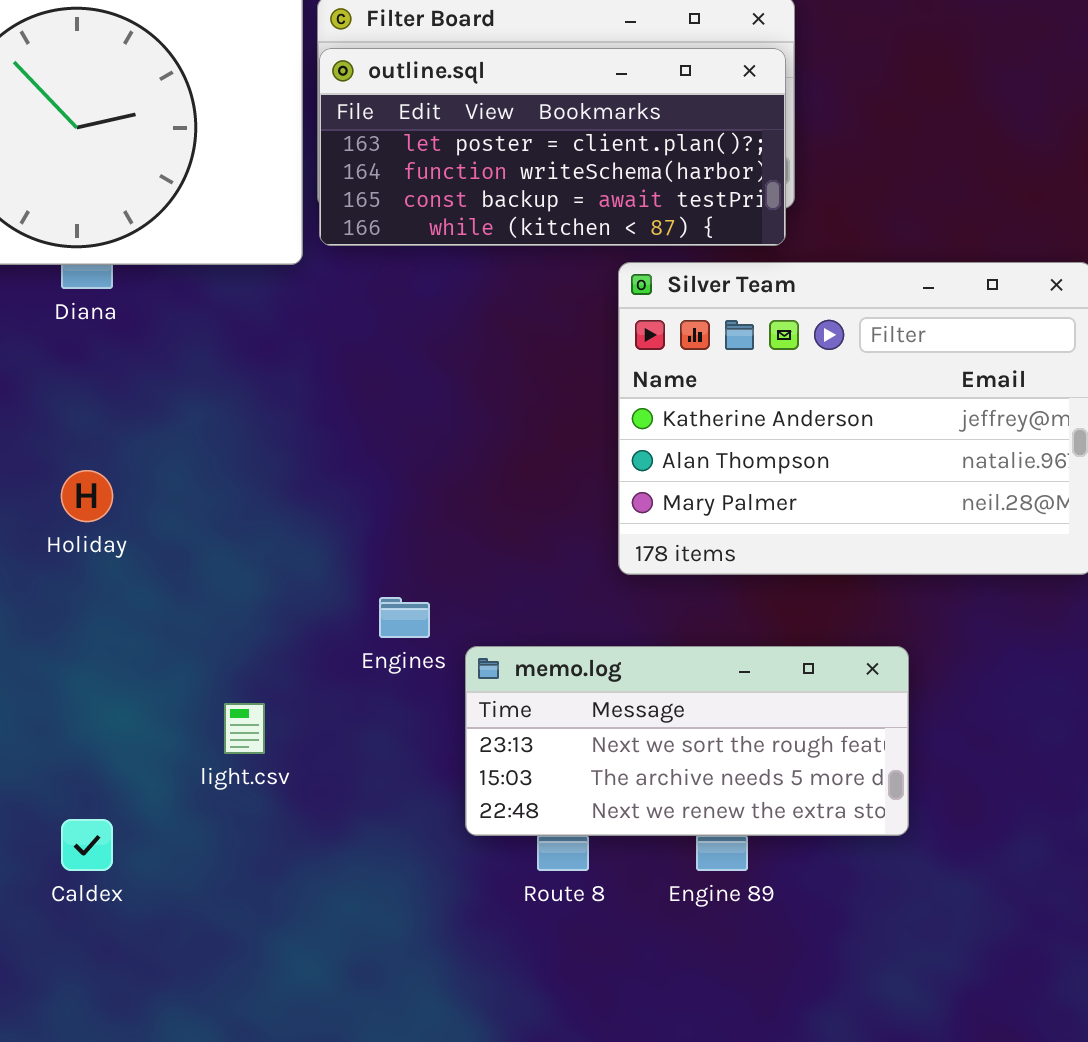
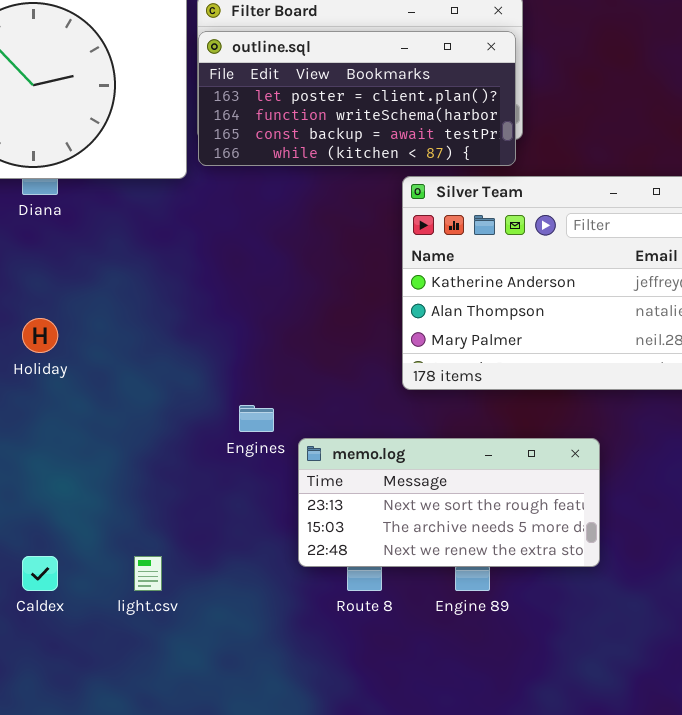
light.csv: [224,703,265,754] -> [134,556,162,591], moved

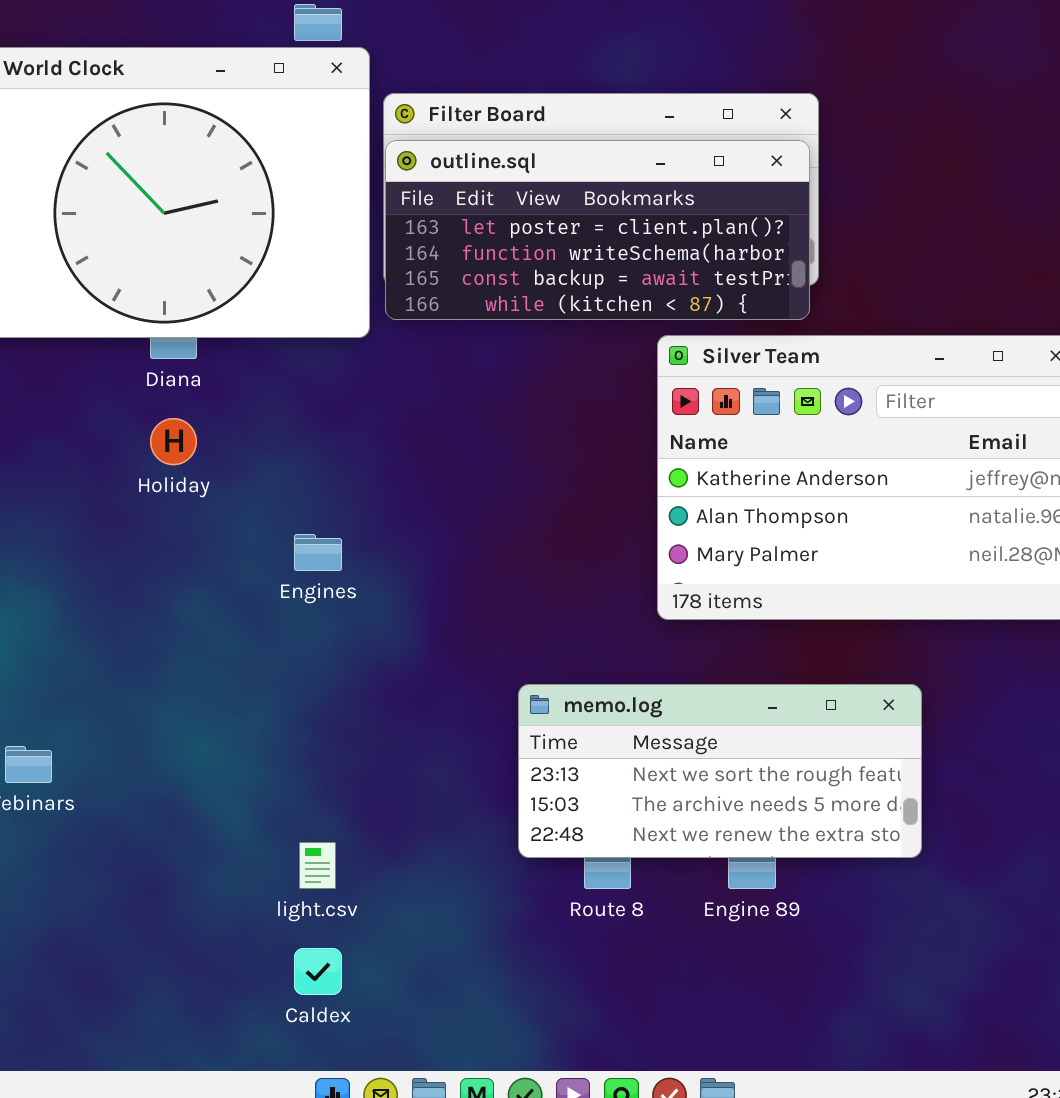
Holiday: [22,318,58,353] -> [150,418,197,465], moved
Engines: [239,405,274,432] -> [294,534,342,571], moved
Caldex: [22,556,58,591] -> [294,948,342,995], moved

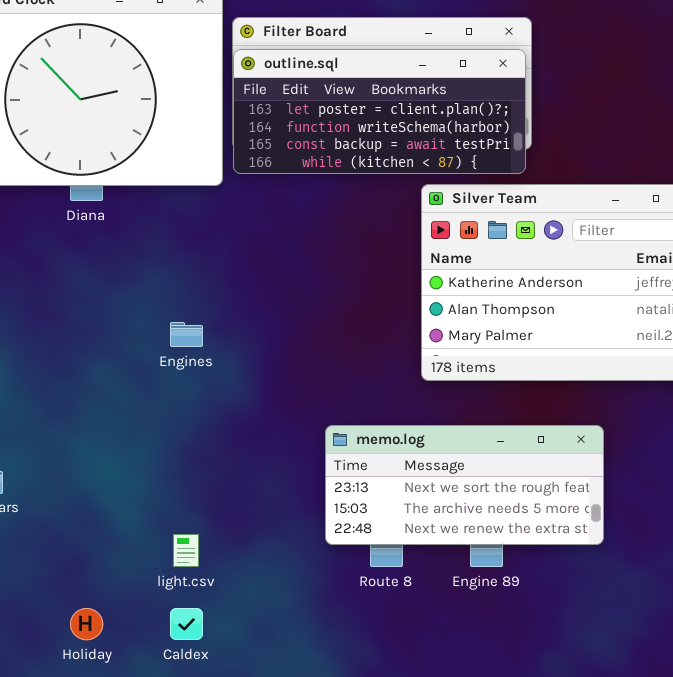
Holiday: [150,418,197,465] -> [70,608,103,640], moved

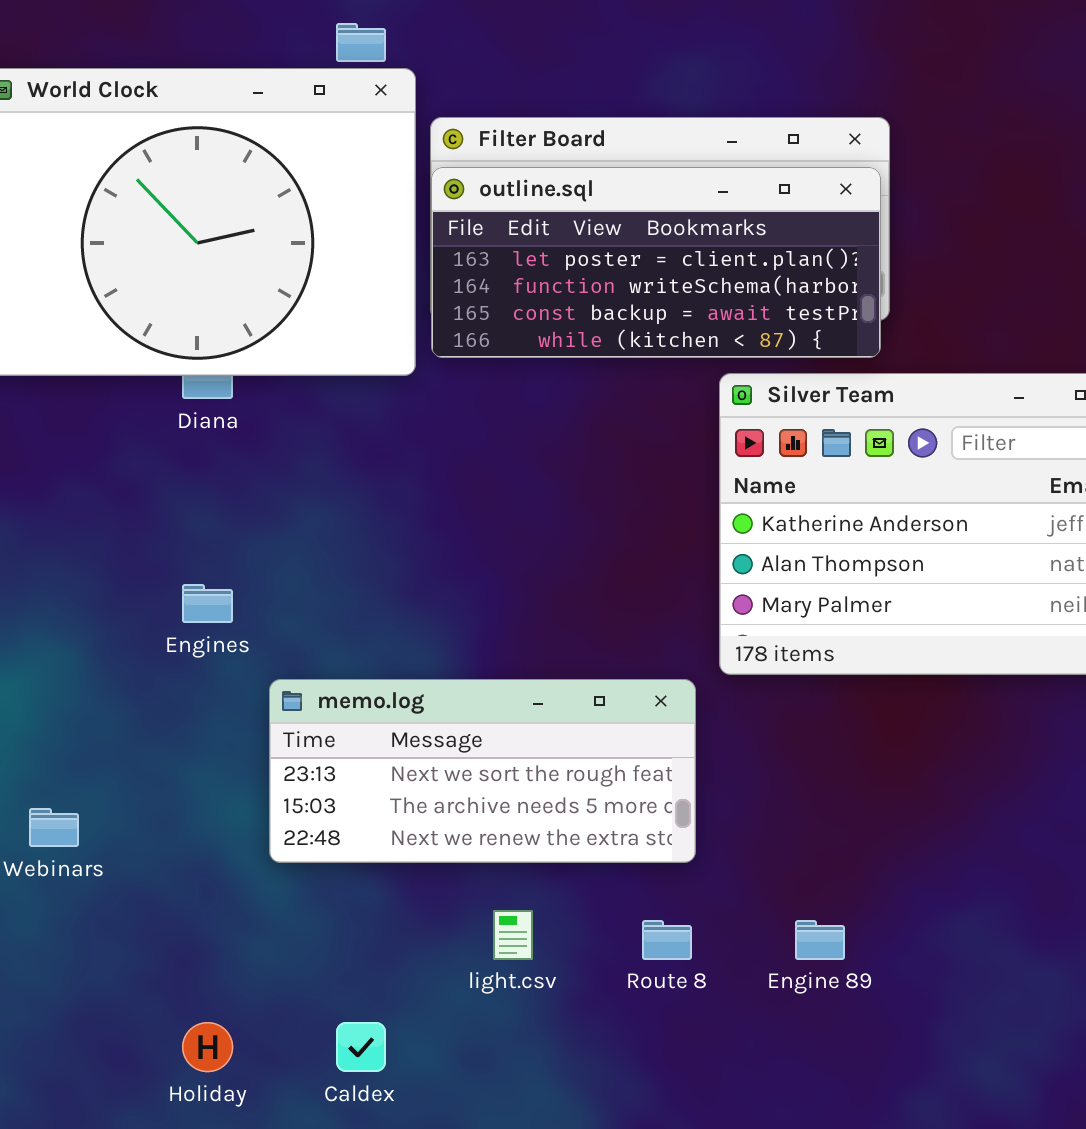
Engines: [170,322,203,347] -> [182,584,233,623], moved
memo.log: [325,425,604,545] -> [269,679,696,863], moved
light.csv: [173,534,199,567] -> [493,910,533,960], moved

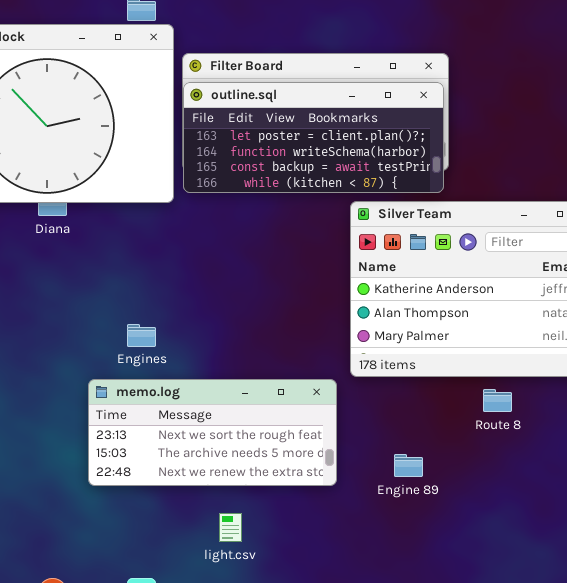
Engines: [182,584,233,623] -> [127,324,156,347], moved
Route 8: [642,920,692,960] -> [483,389,512,412], moved
Engine 89: [795,920,845,960] -> [394,454,423,477], moved

